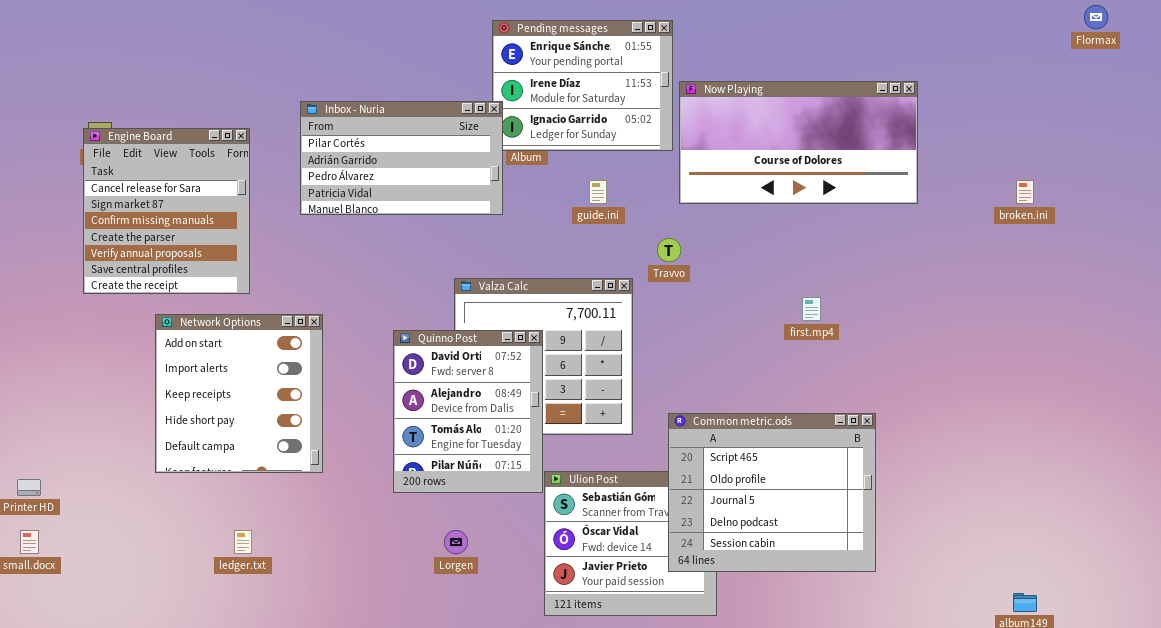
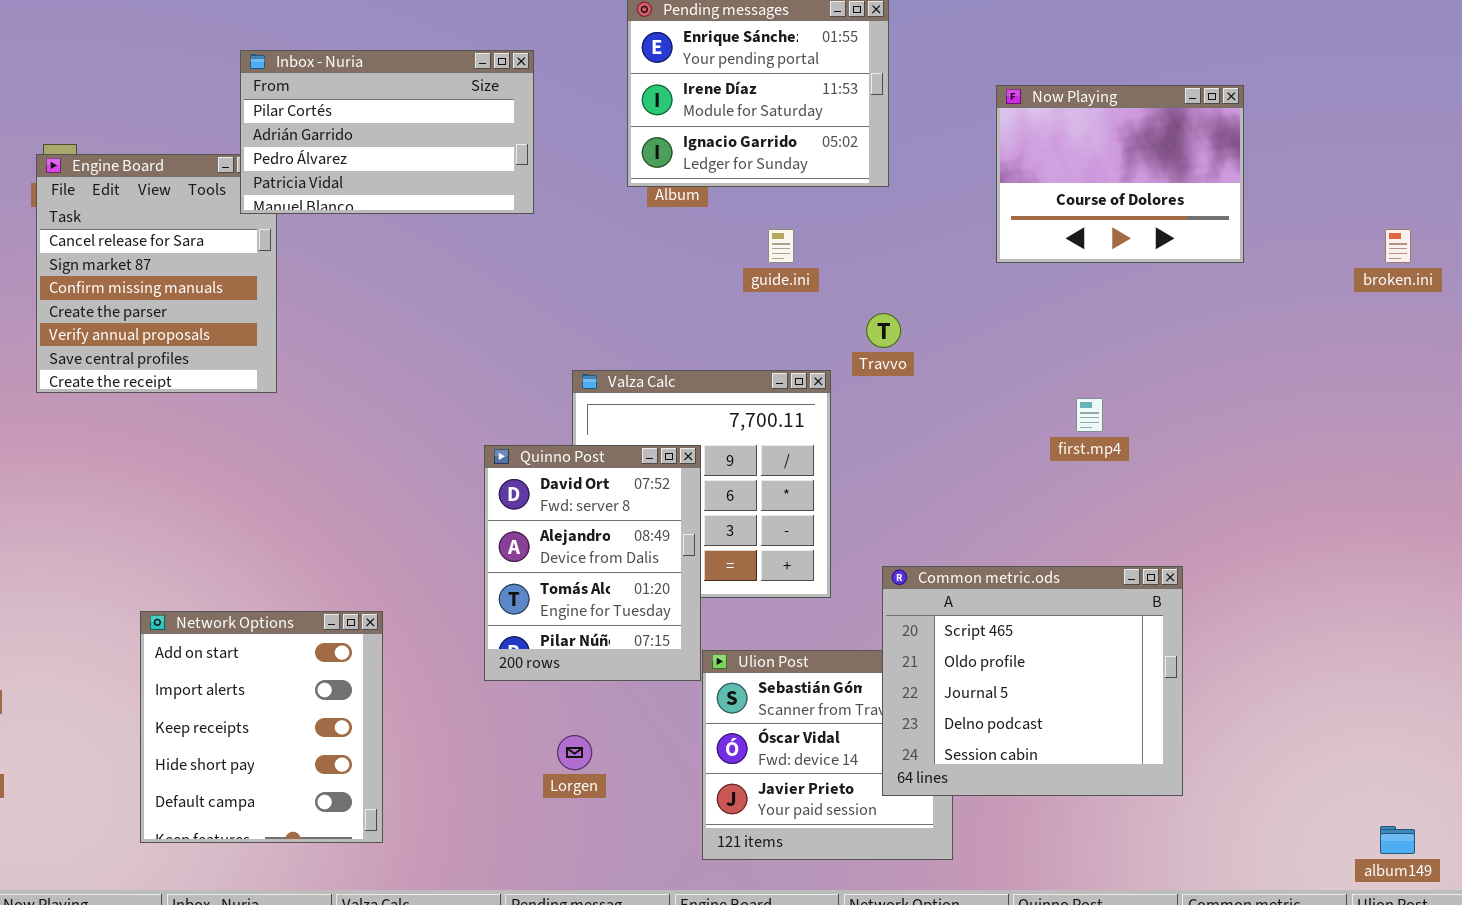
Now Playing: [679,81,918,204] -> [996,85,1244,263], resized
Inbox - Nuria: [300,101,503,215] -> [240,50,534,214], moved
Network Options: [155,314,323,473] -> [140,611,383,843], moved

